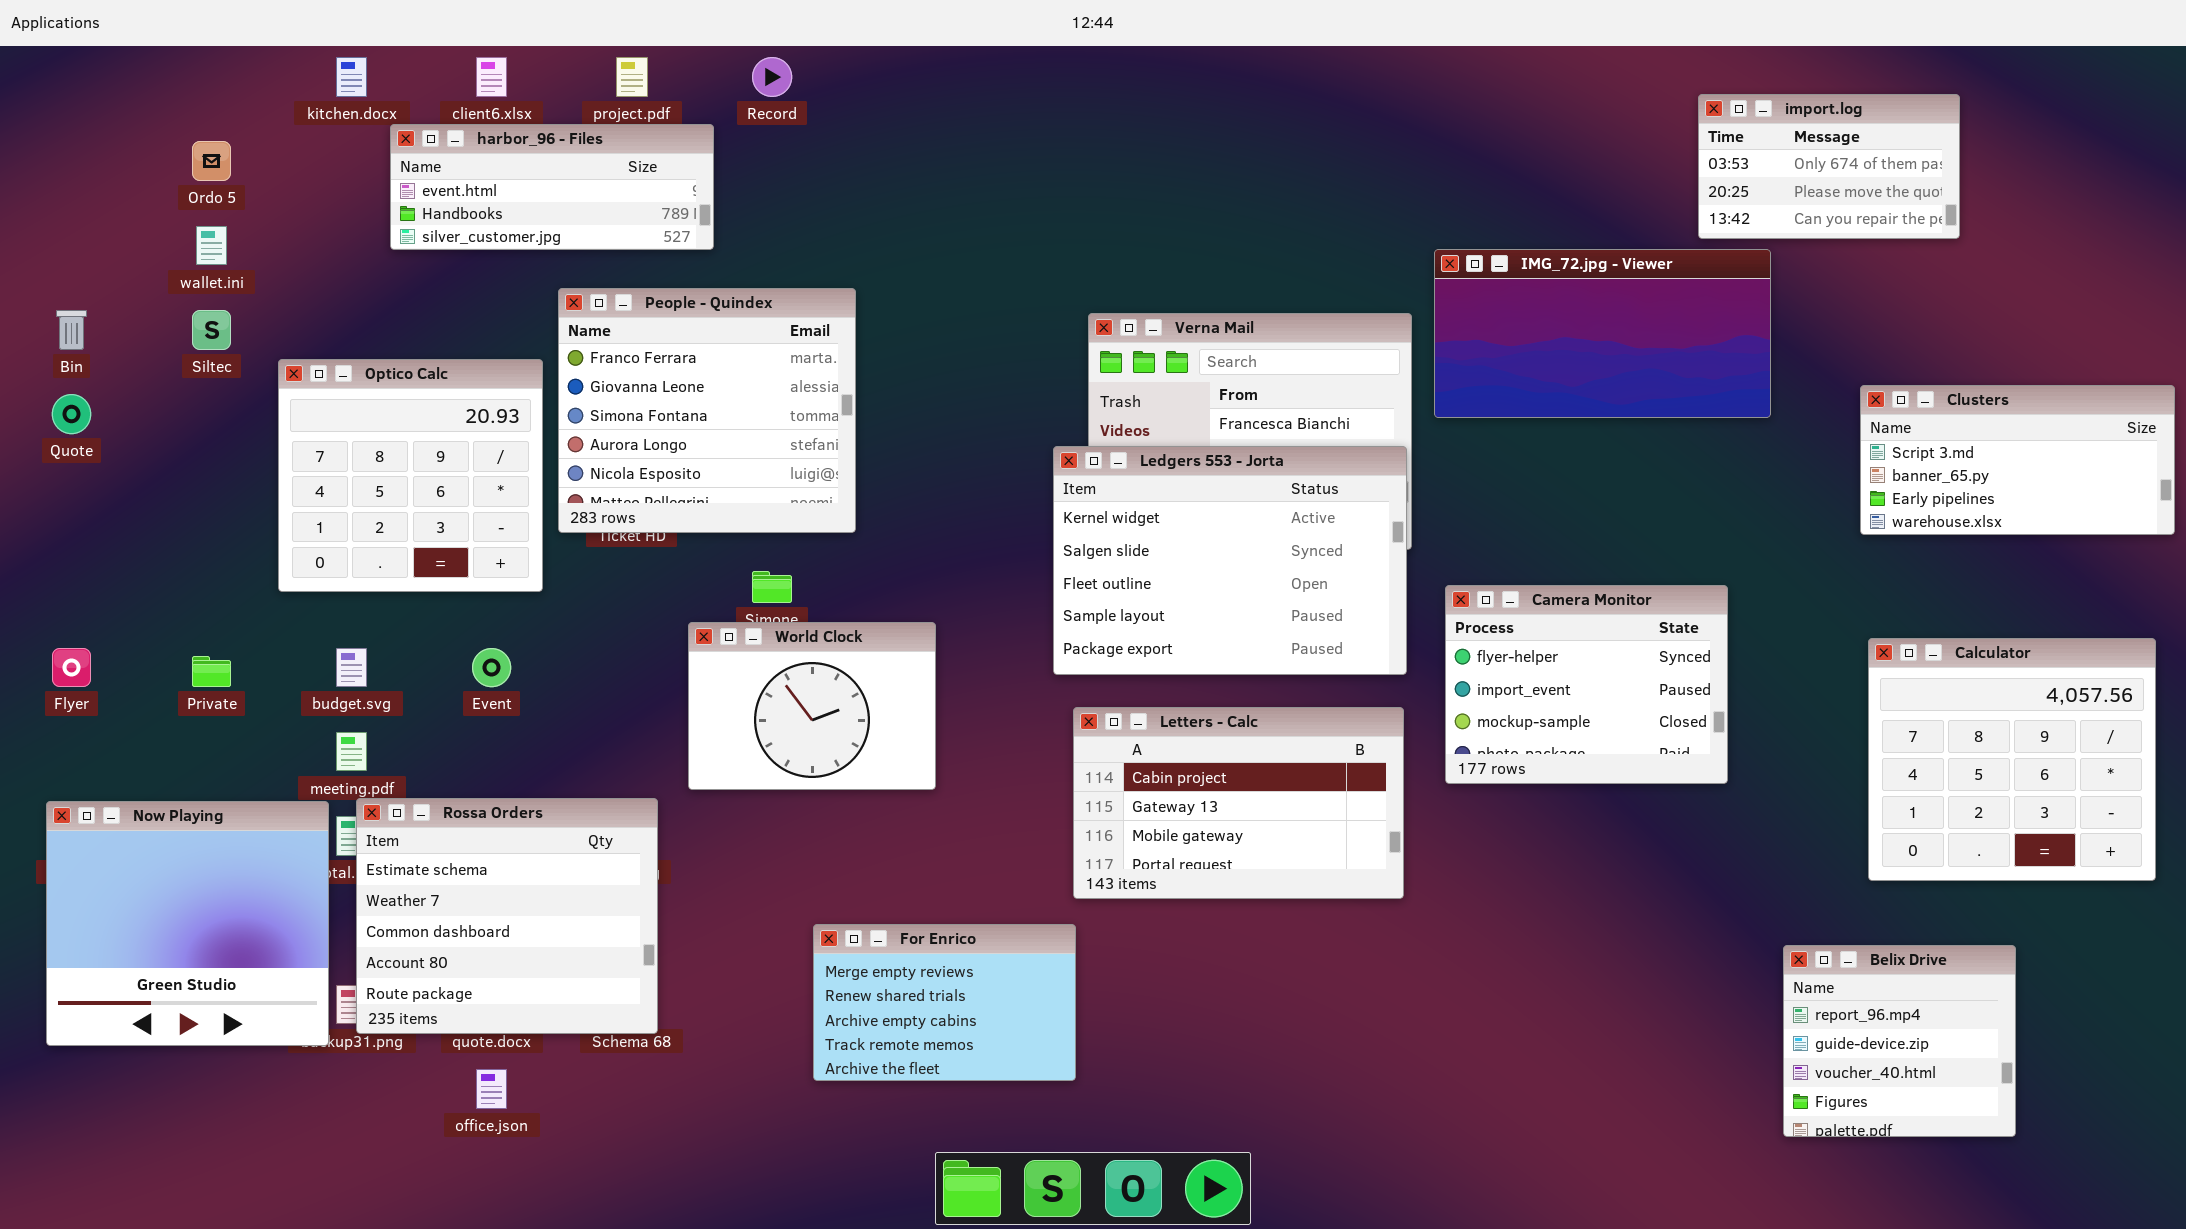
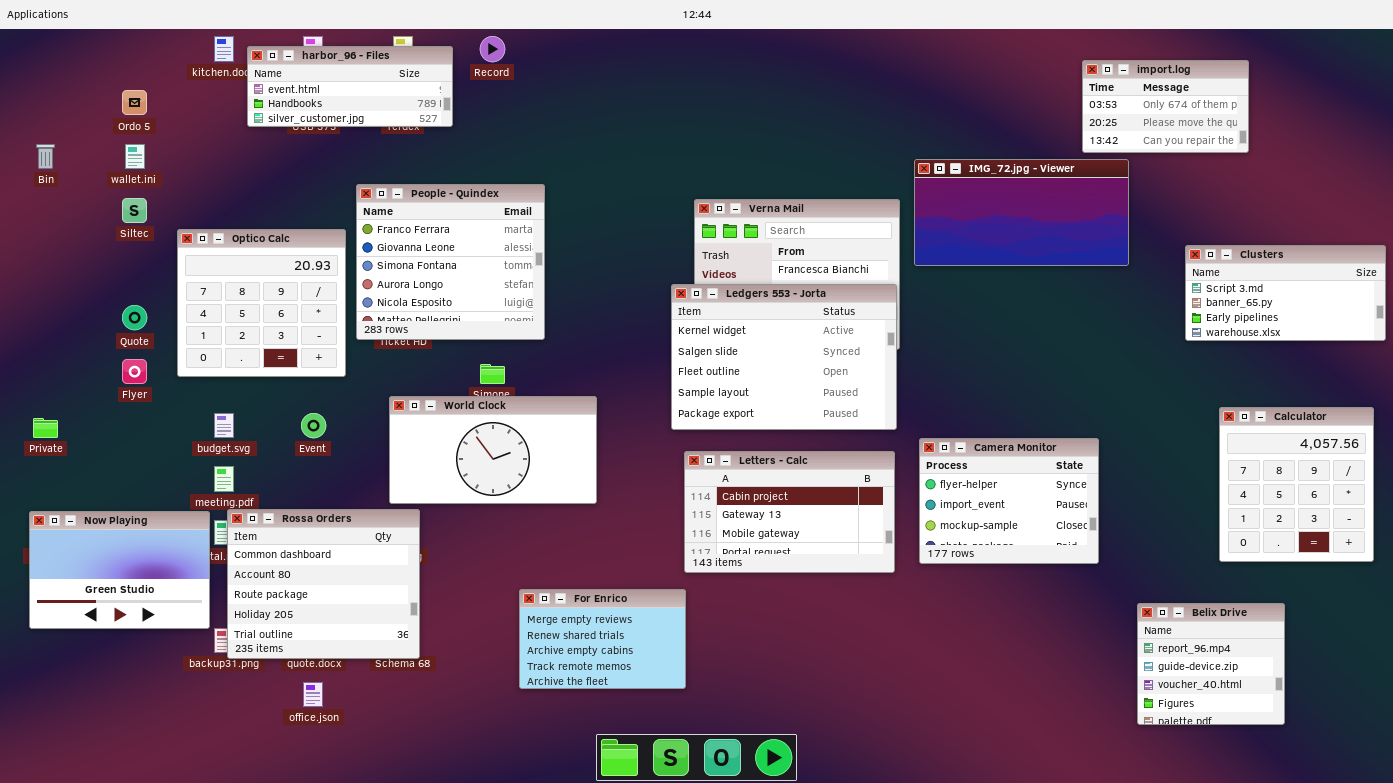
harbor_96 - Files: [390,124,714,250] -> [247,46,453,127], moved
Bin: [56,310,87,350] -> [36,144,55,169], moved
Quote: [52,394,91,434] -> [122,305,147,330], moved
Camera Monitor: [1445,585,1728,784] -> [919,438,1099,564], moved
World Clock: [688,622,936,790] -> [389,396,597,504], resized
Calculator: [1868,638,2156,881] -> [1219,407,1374,562], resized
Flyer: [52,648,91,687] -> [122,359,147,384], moved
Private: [192,656,231,687] -> [33,418,58,438], moved
Rossa Orders: [356,798,658,1034] -> [227,509,420,659], scrolled down 2 rows
Now Playing: [46,801,329,1046] -> [29,511,210,629], resized

